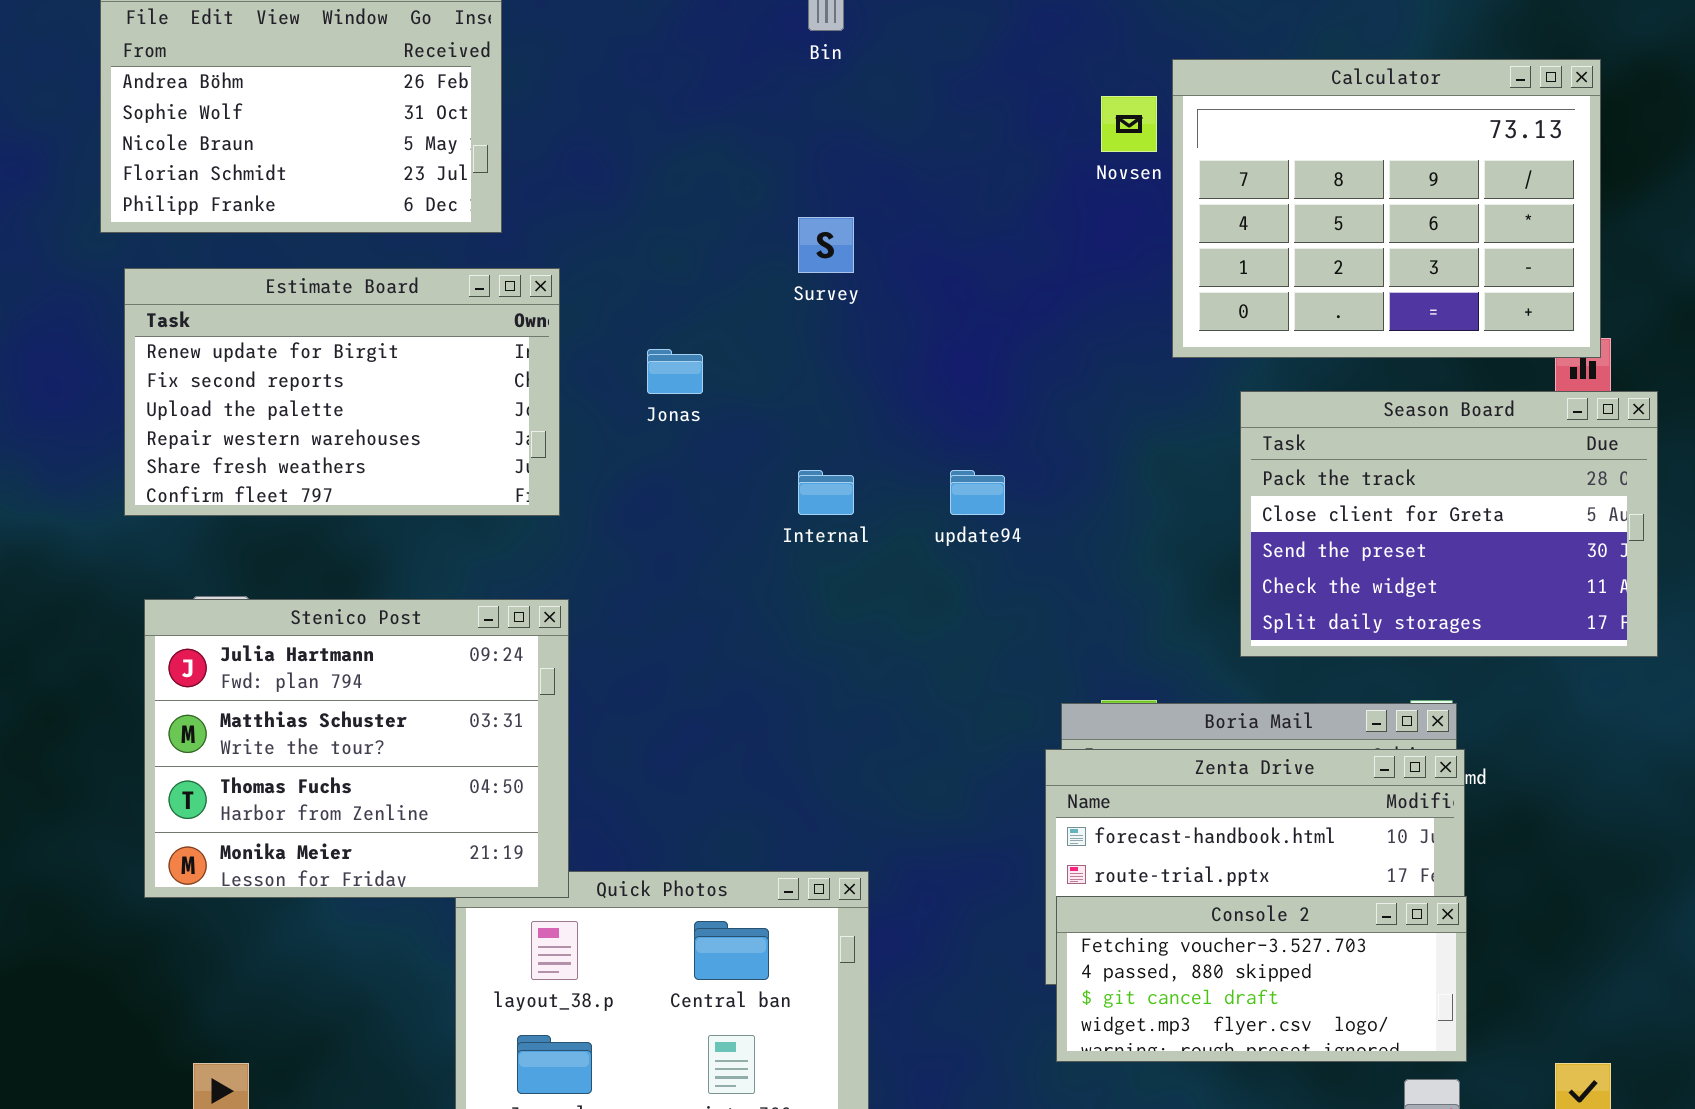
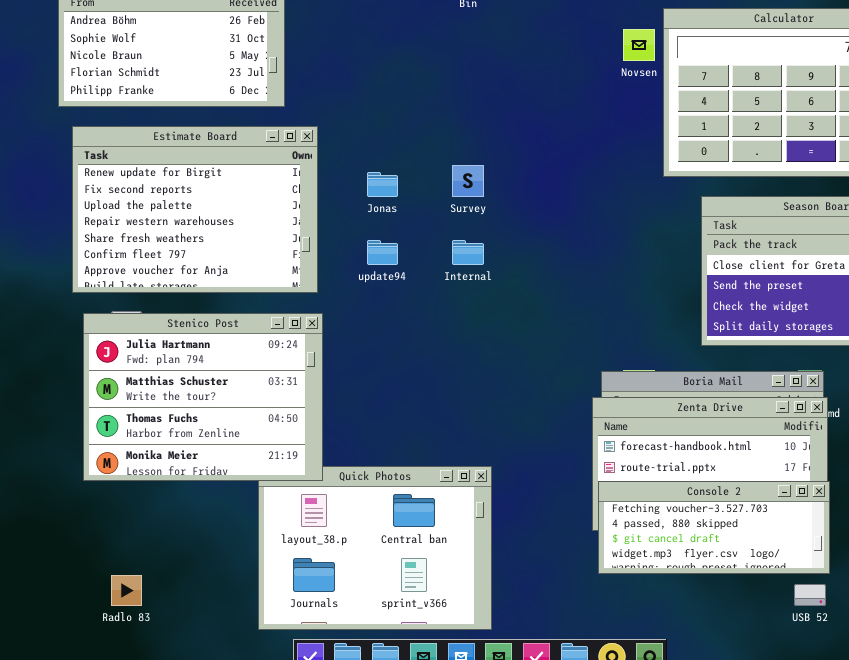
Survey: [798,217,854,273] -> [452,165,484,197], moved
Estimate Board: [124,268,560,516] -> [72,126,318,293], resized
update94: [950,470,1005,515] -> [367,240,398,265], moved

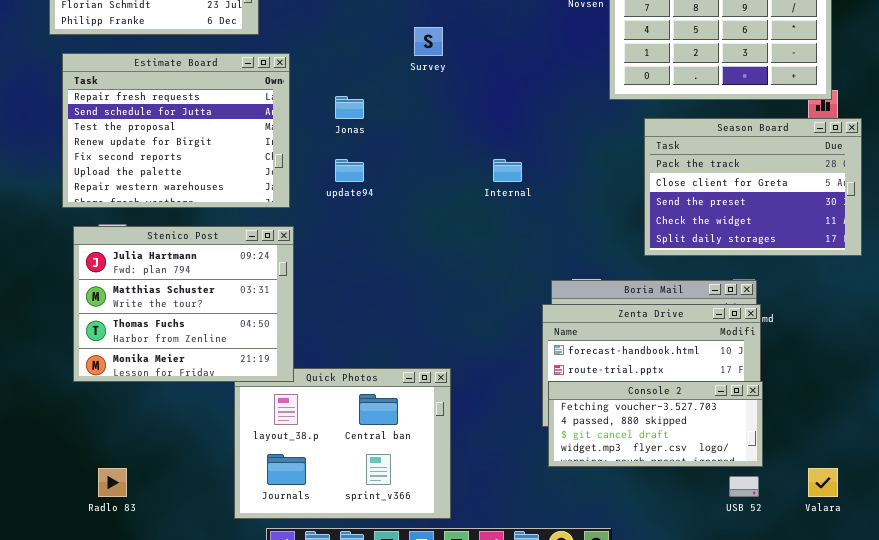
Estimate Board: [72,126,318,293] -> [62,53,290,208], scrolled up 3 rows
Survey: [452,165,484,197] -> [414,27,443,56], moved
Internal: [452,240,484,265] -> [493,159,522,182], moved

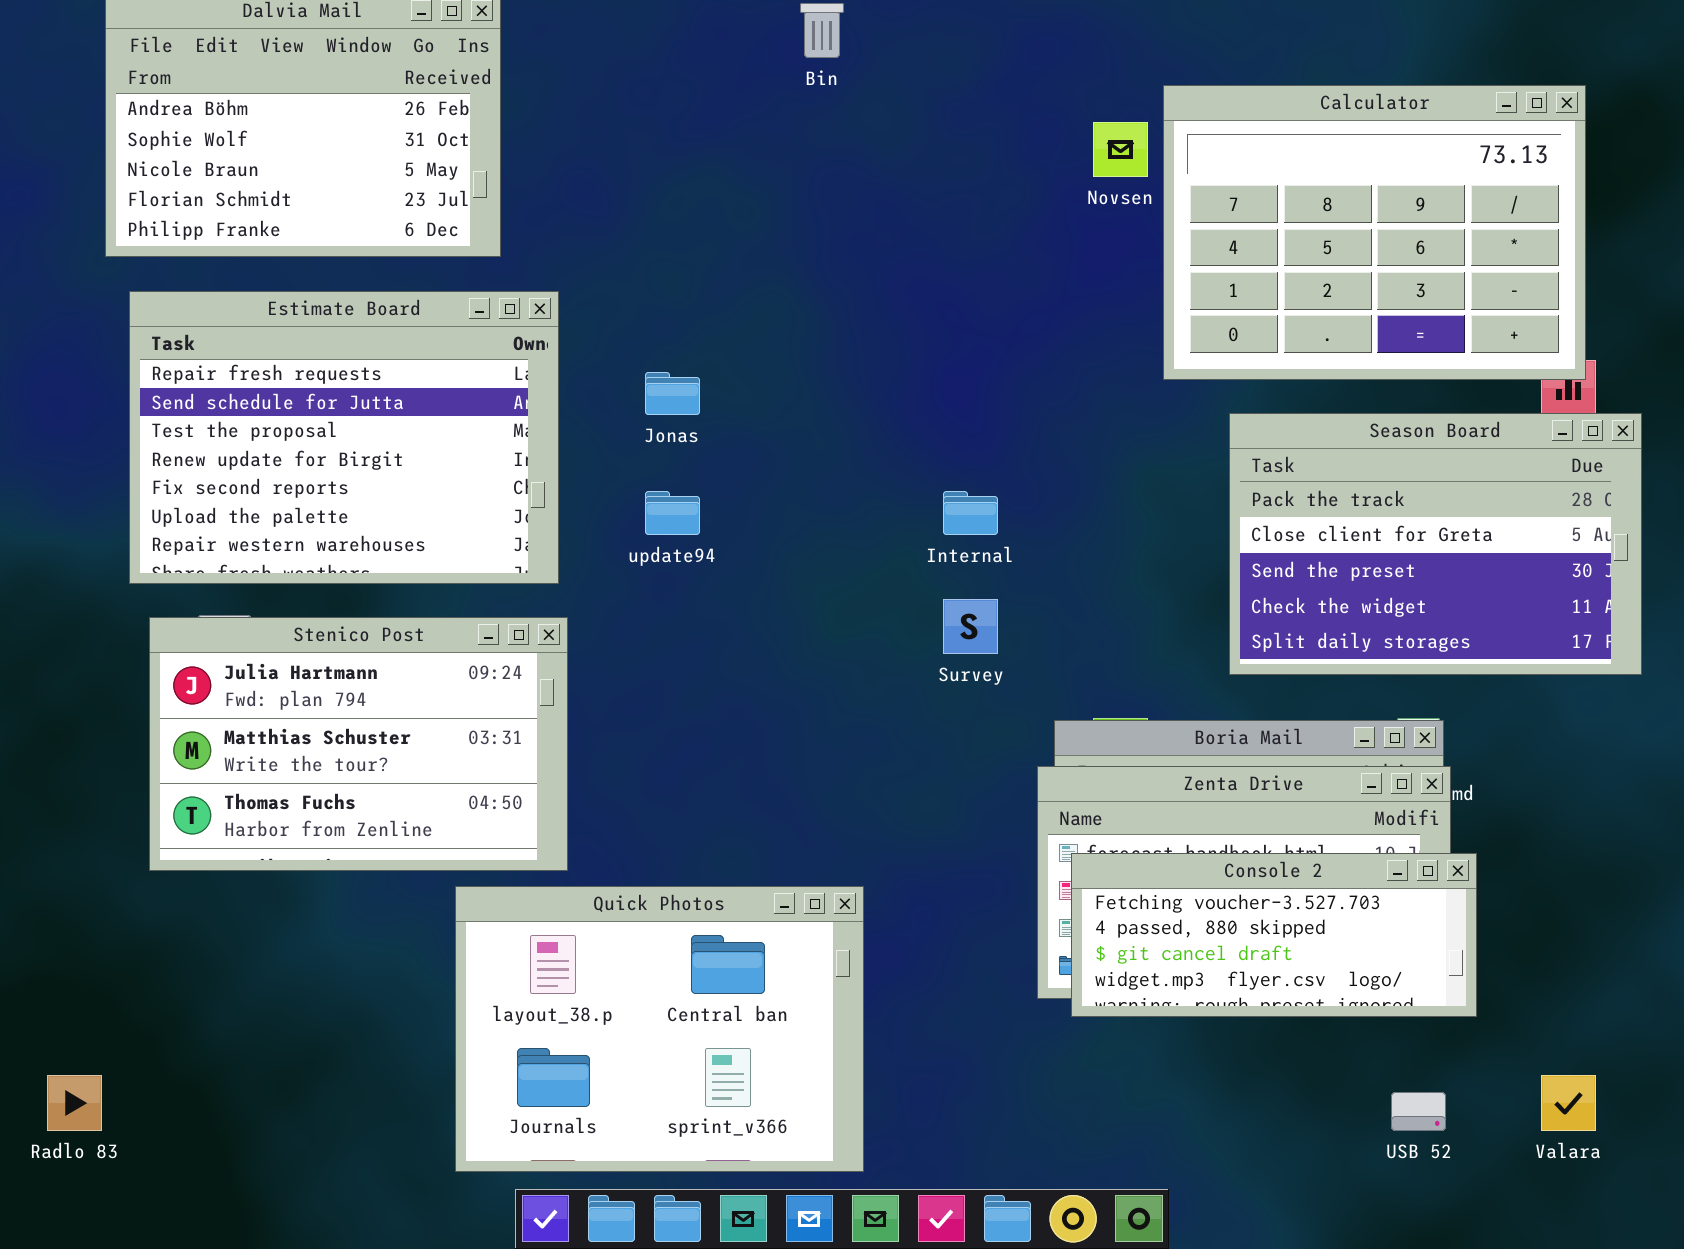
Survey: [414,27,443,56] -> [943,599,998,654], moved
Stenico Post: [73,226,294,382] -> [149,617,568,871], resized
Console 2: [548,381,763,467] -> [1071,853,1477,1017], moved
Radlo 83: [98,468,127,497] -> [47,1075,102,1131], moved

